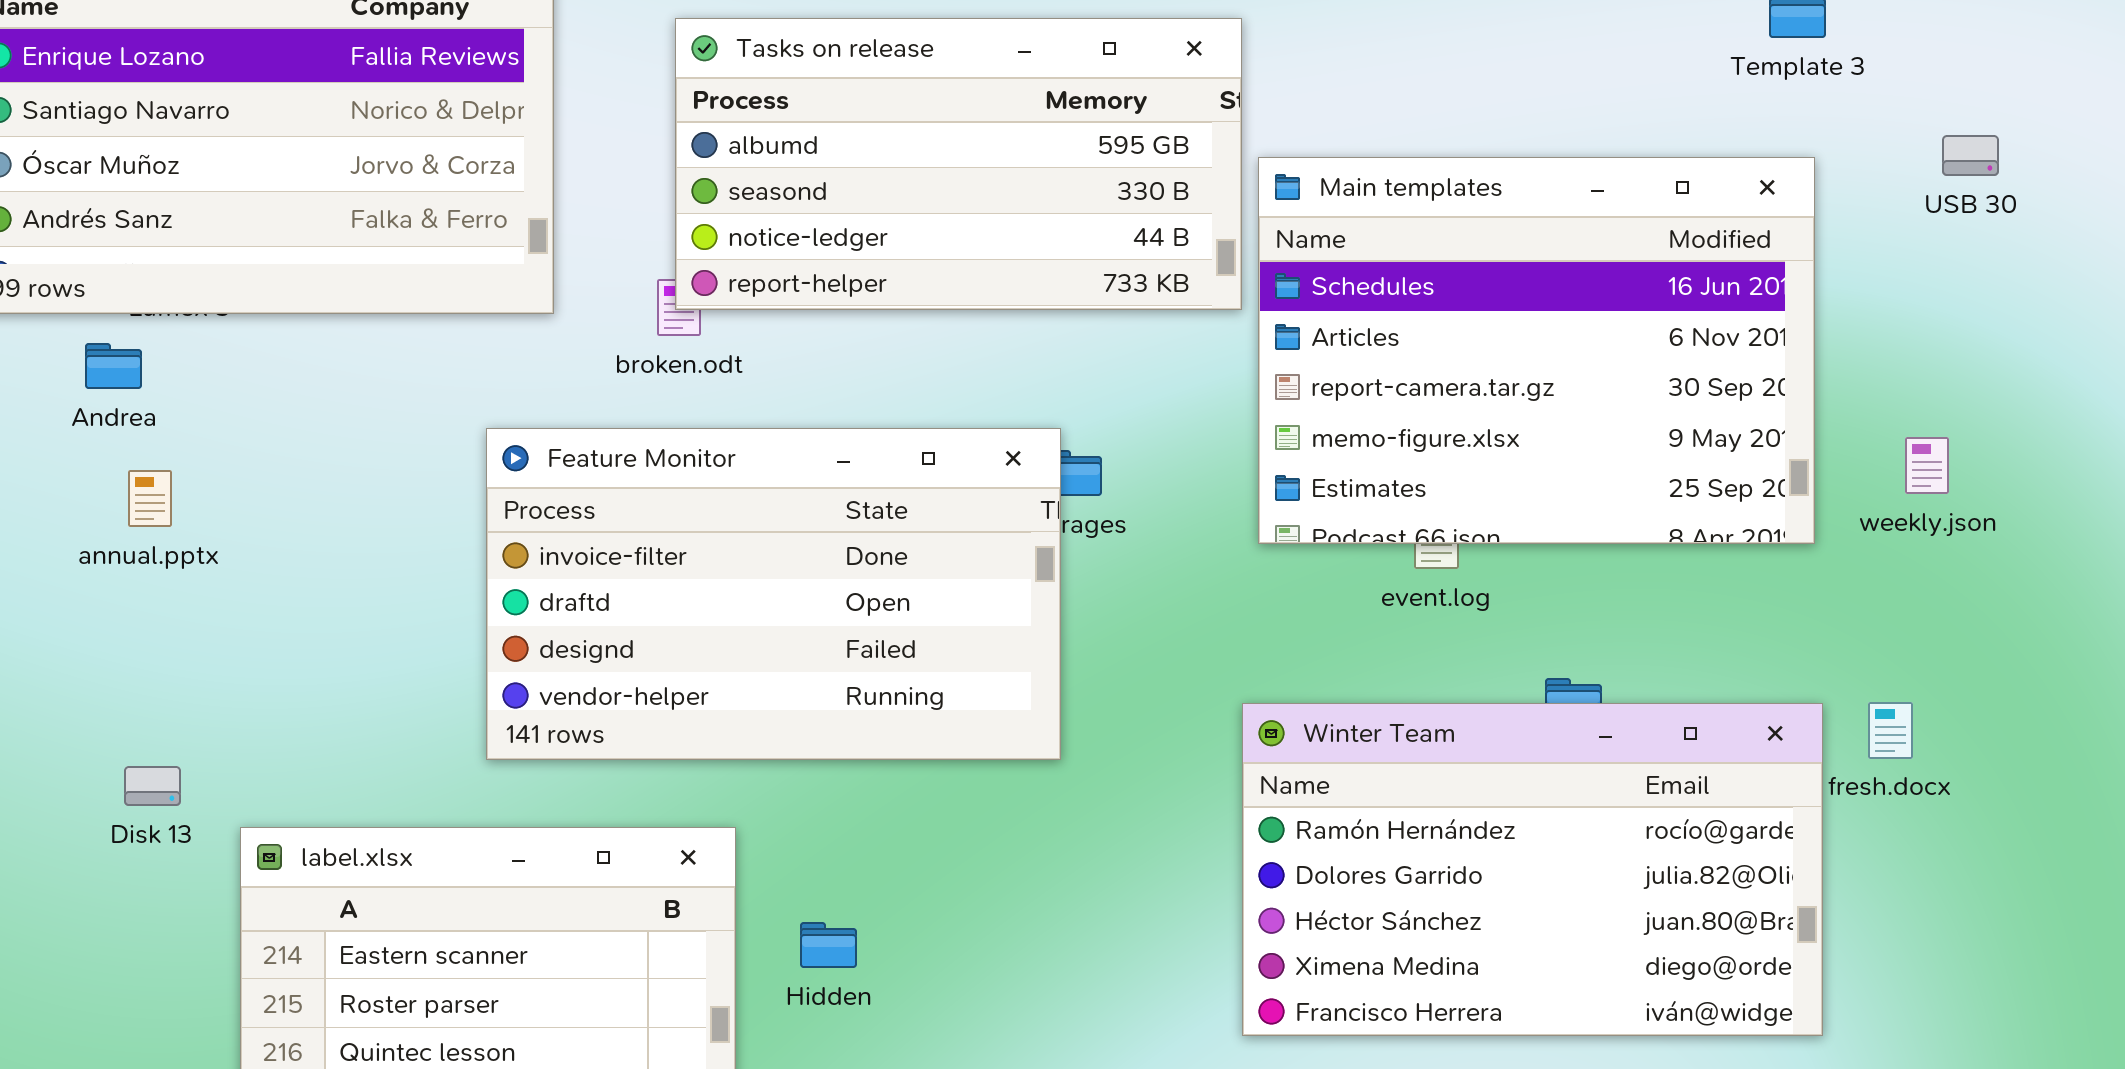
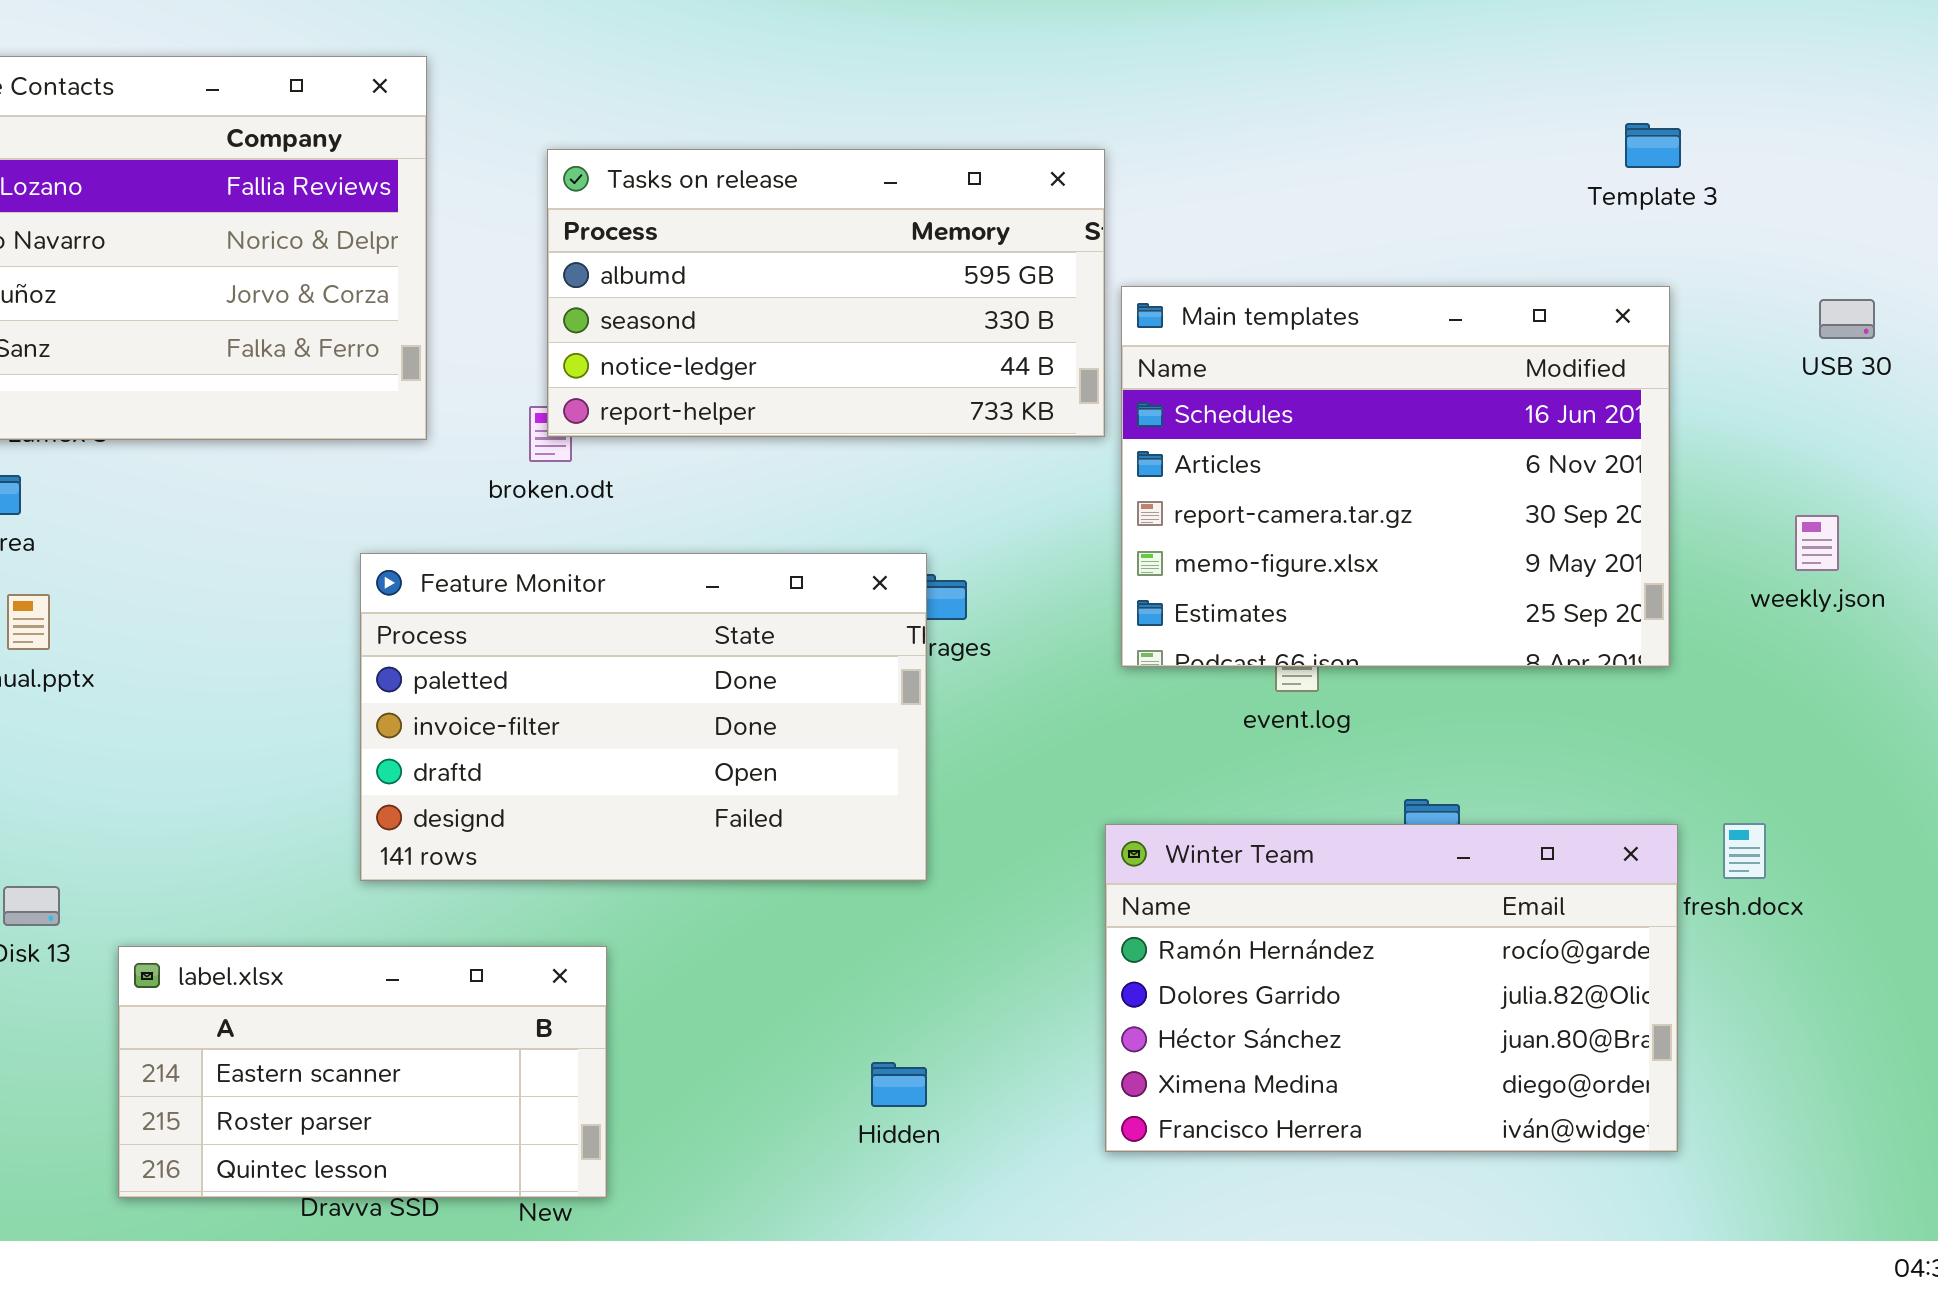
USB 30: [1942,135,1999,176] -> [1819,299,1875,339], moved
Feature Monitor: [486,428,1061,760] -> [360,553,927,881], scrolled up 1 row
weekly.json: [1905,437,1949,494] -> [1795,515,1839,571], moved
Hidden: [800,922,857,968] -> [871,1062,927,1107], moved

